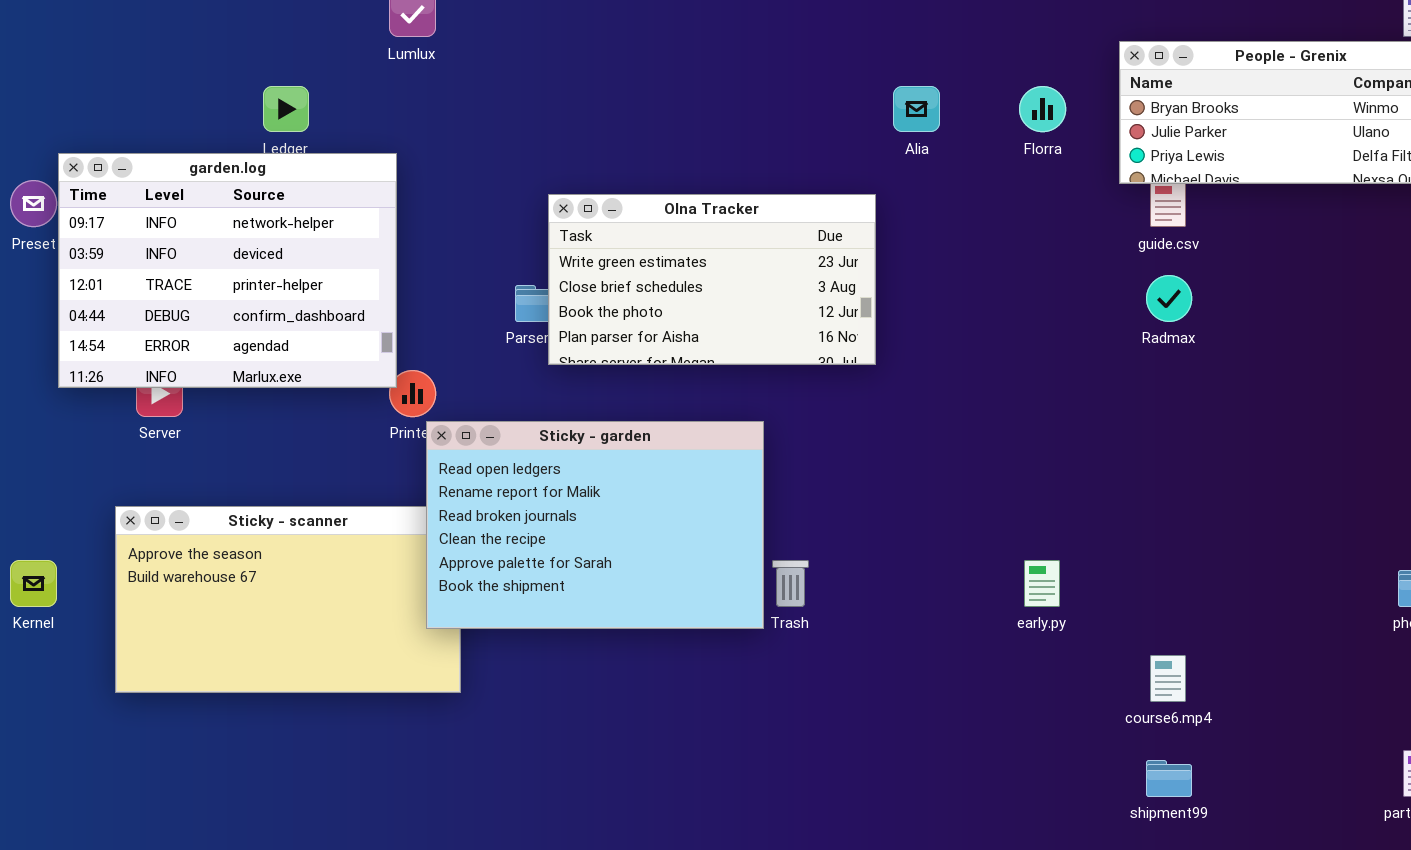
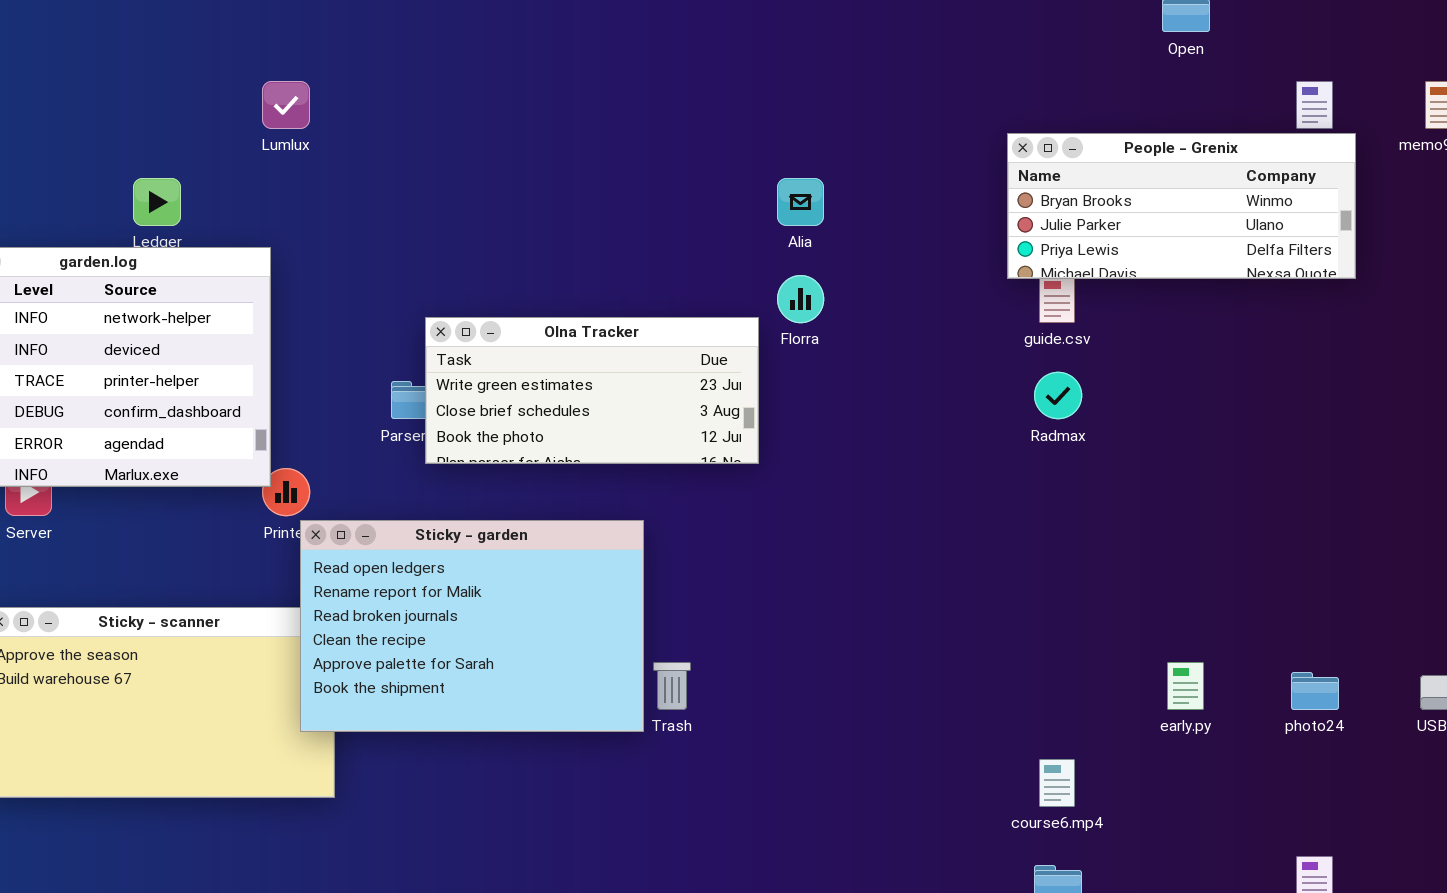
Florra: [1019,86,1066,132] -> [777,275,824,323], moved
Olna Tracker: [548,194,876,365] -> [425,317,759,464], resized
early.py: [1024,560,1060,607] -> [1167,662,1204,710], moved

